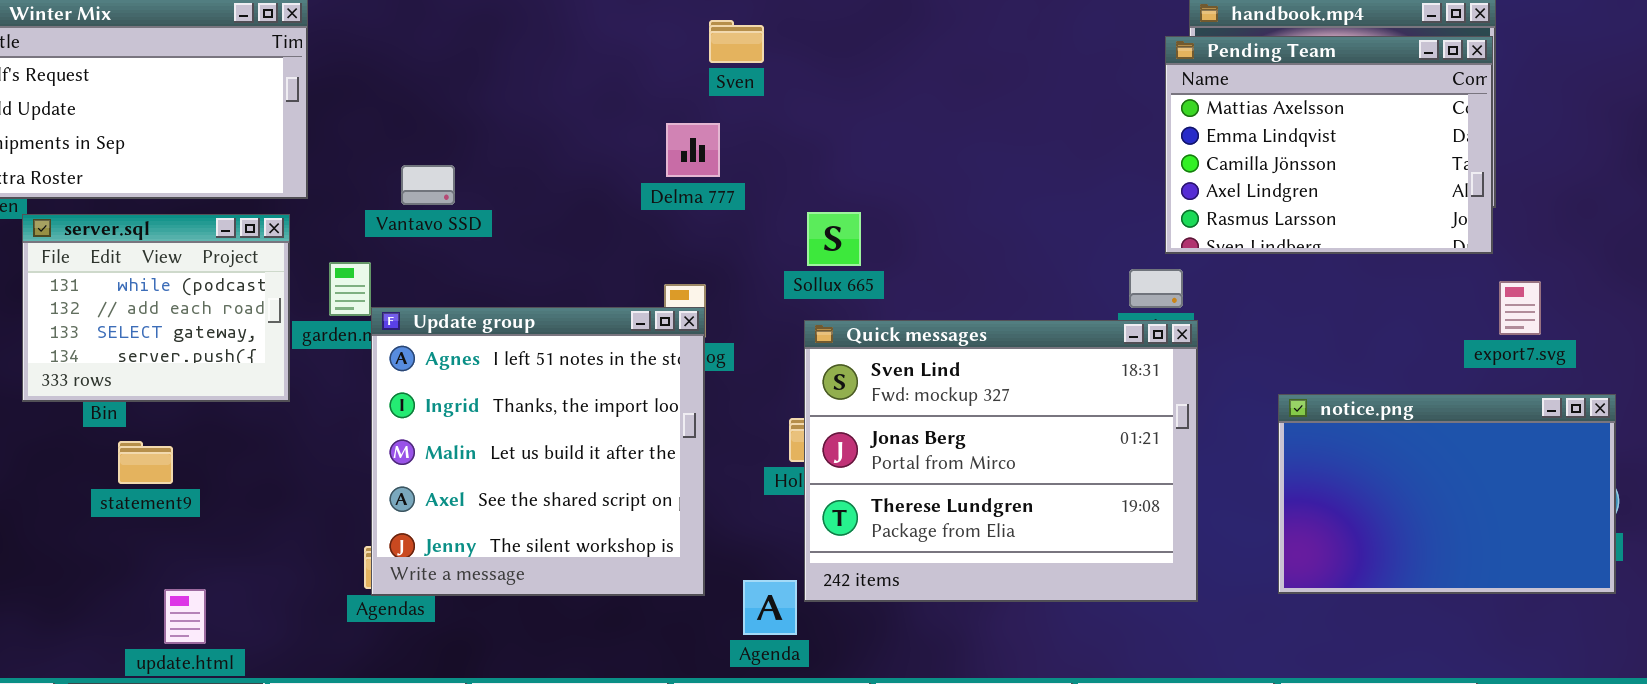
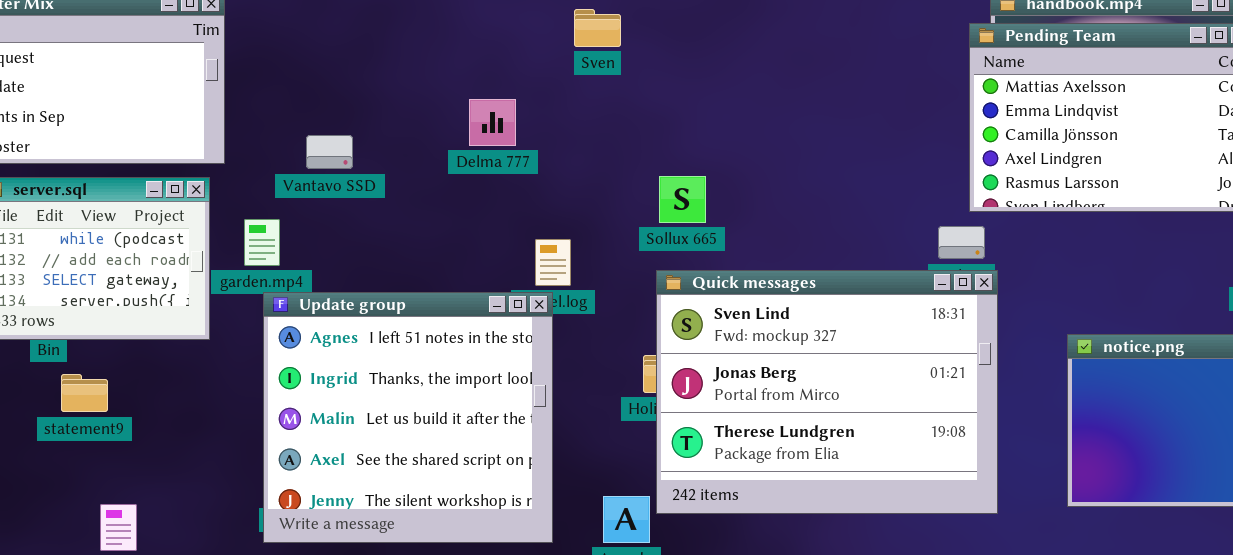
Delma 777: [666,123,720,177] -> [469,99,516,146], moved
Update group: [371,307,705,596] -> [263,292,553,543], moved

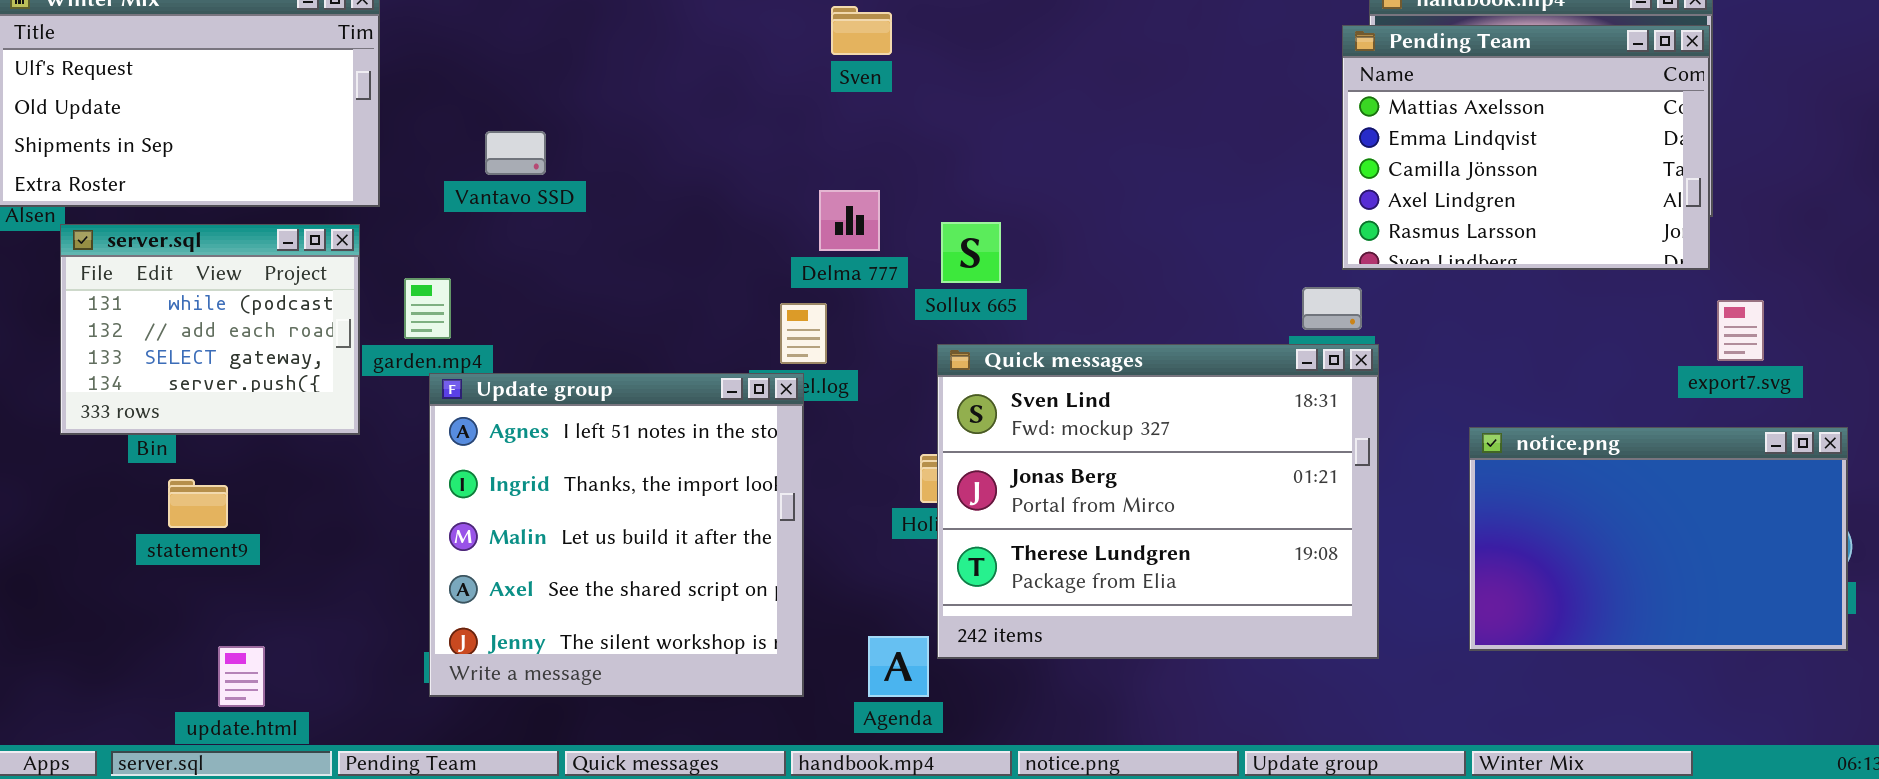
Delma 777: [469,99,516,146] -> [819,190,880,251], moved
Vantavo SSD: [306,135,353,169] -> [485,131,546,175], moved

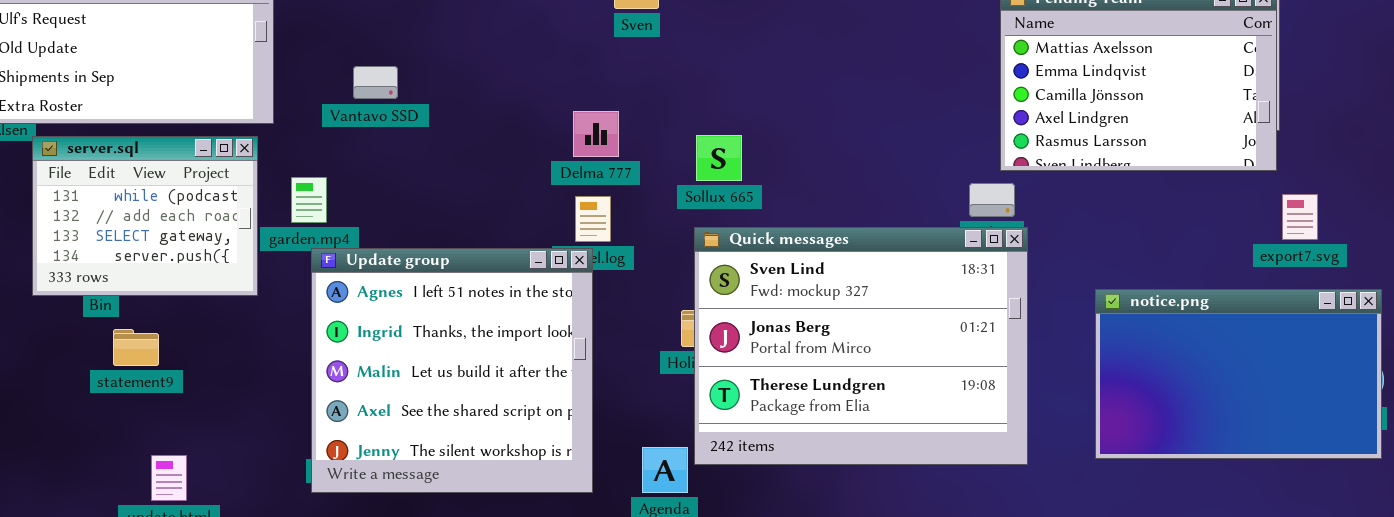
Delma 777: [819,190,880,251] -> [573,111,619,157], moved

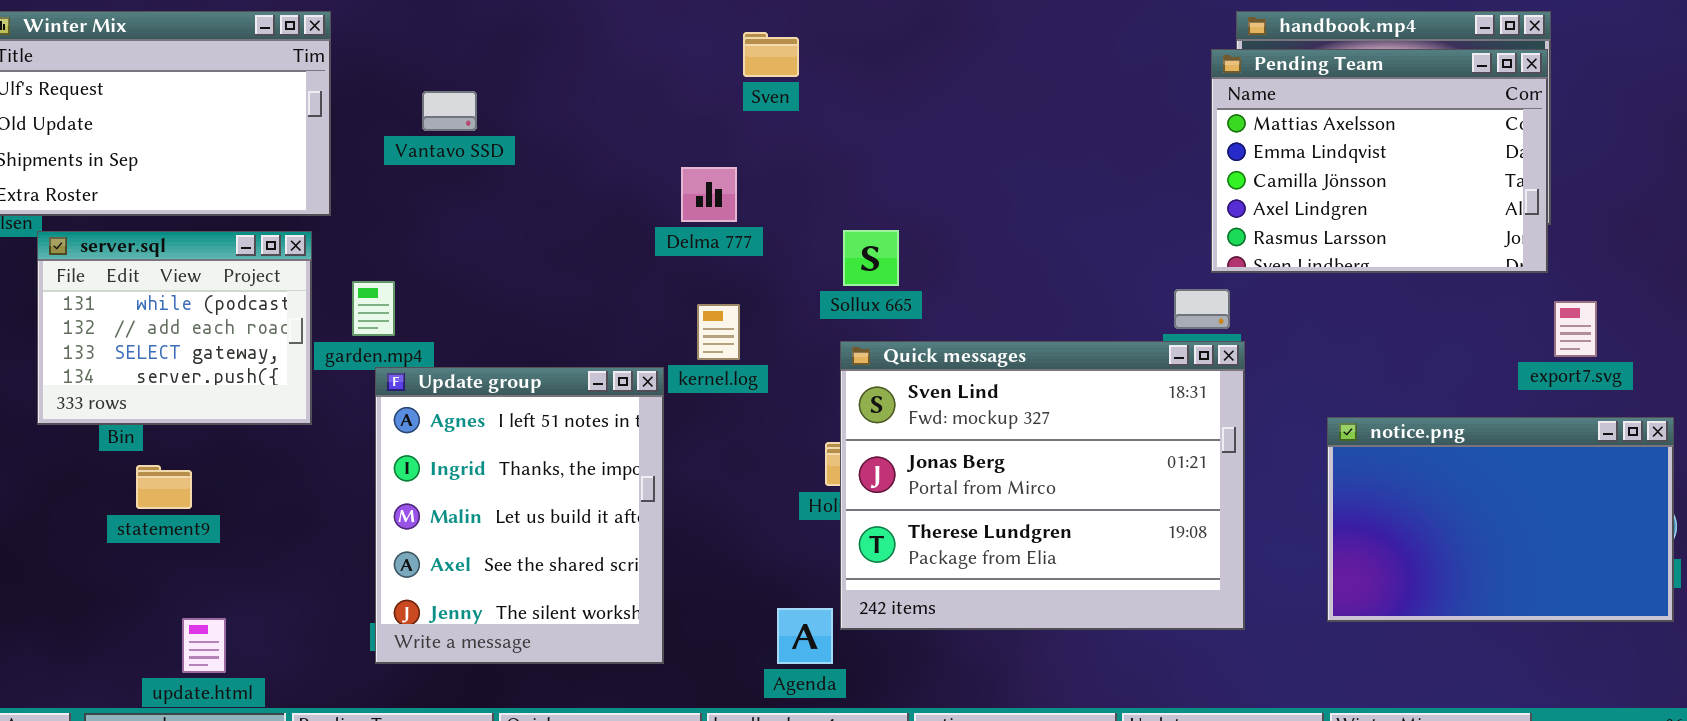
Vantavo SSD: [353,66,398,99] -> [422,91,477,131], moved
Delma 777: [573,111,619,157] -> [681,167,737,222], moved
Update group: [311,248,593,493] -> [375,367,664,664], resized

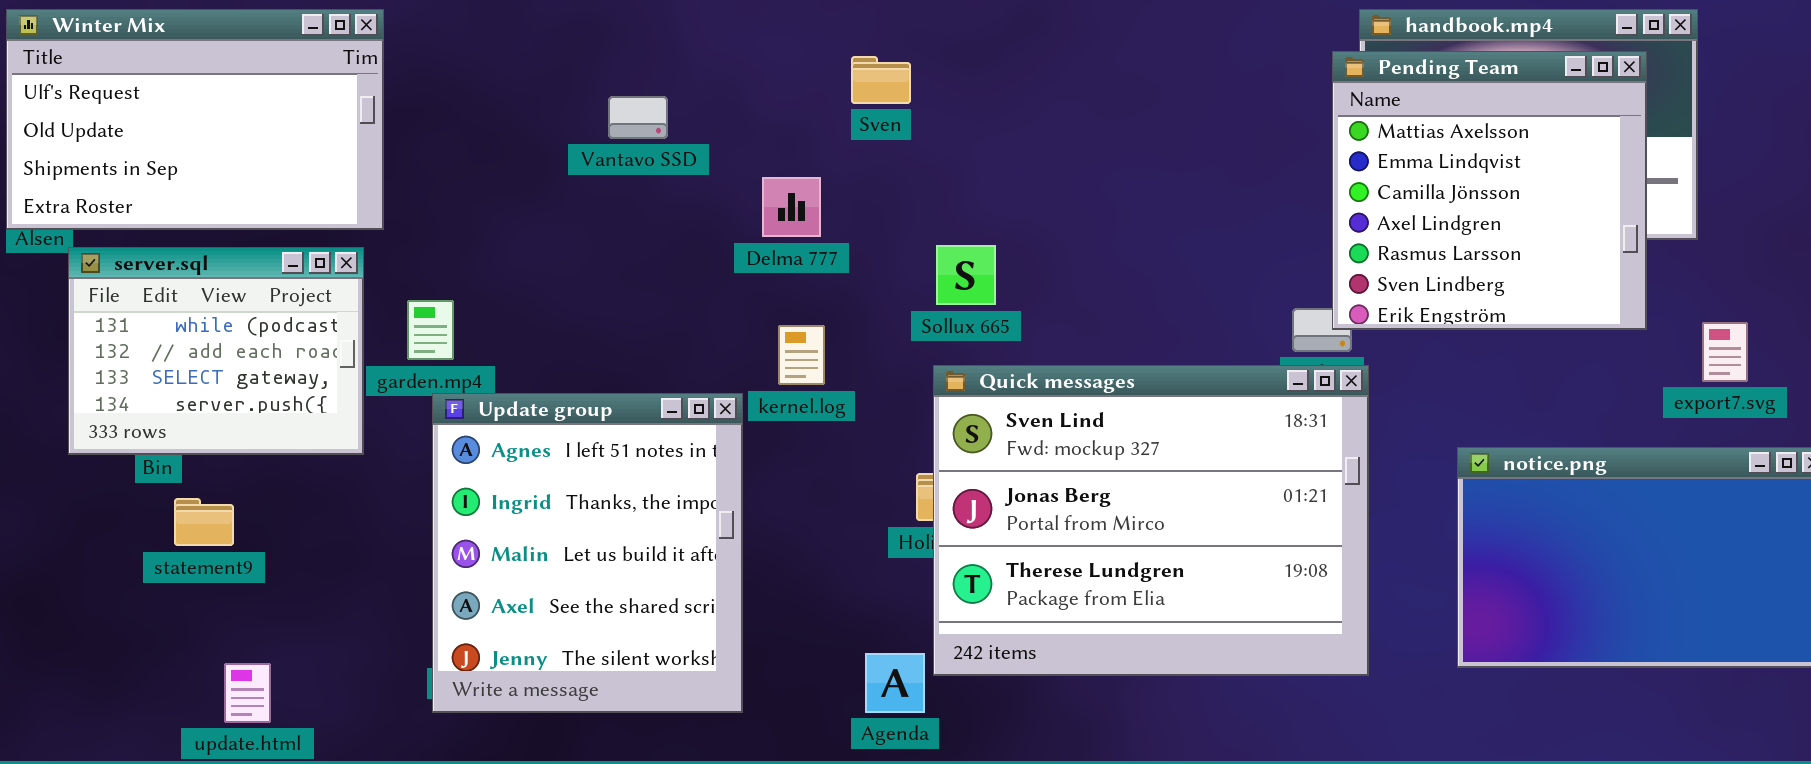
Sven: [743,32,799,77] -> [851,56,911,104], moved
Pending Team: [1211,49,1548,273] -> [1332,51,1647,330], resized
Vantavo SSD: [422,91,477,131] -> [608,96,668,139], moved

